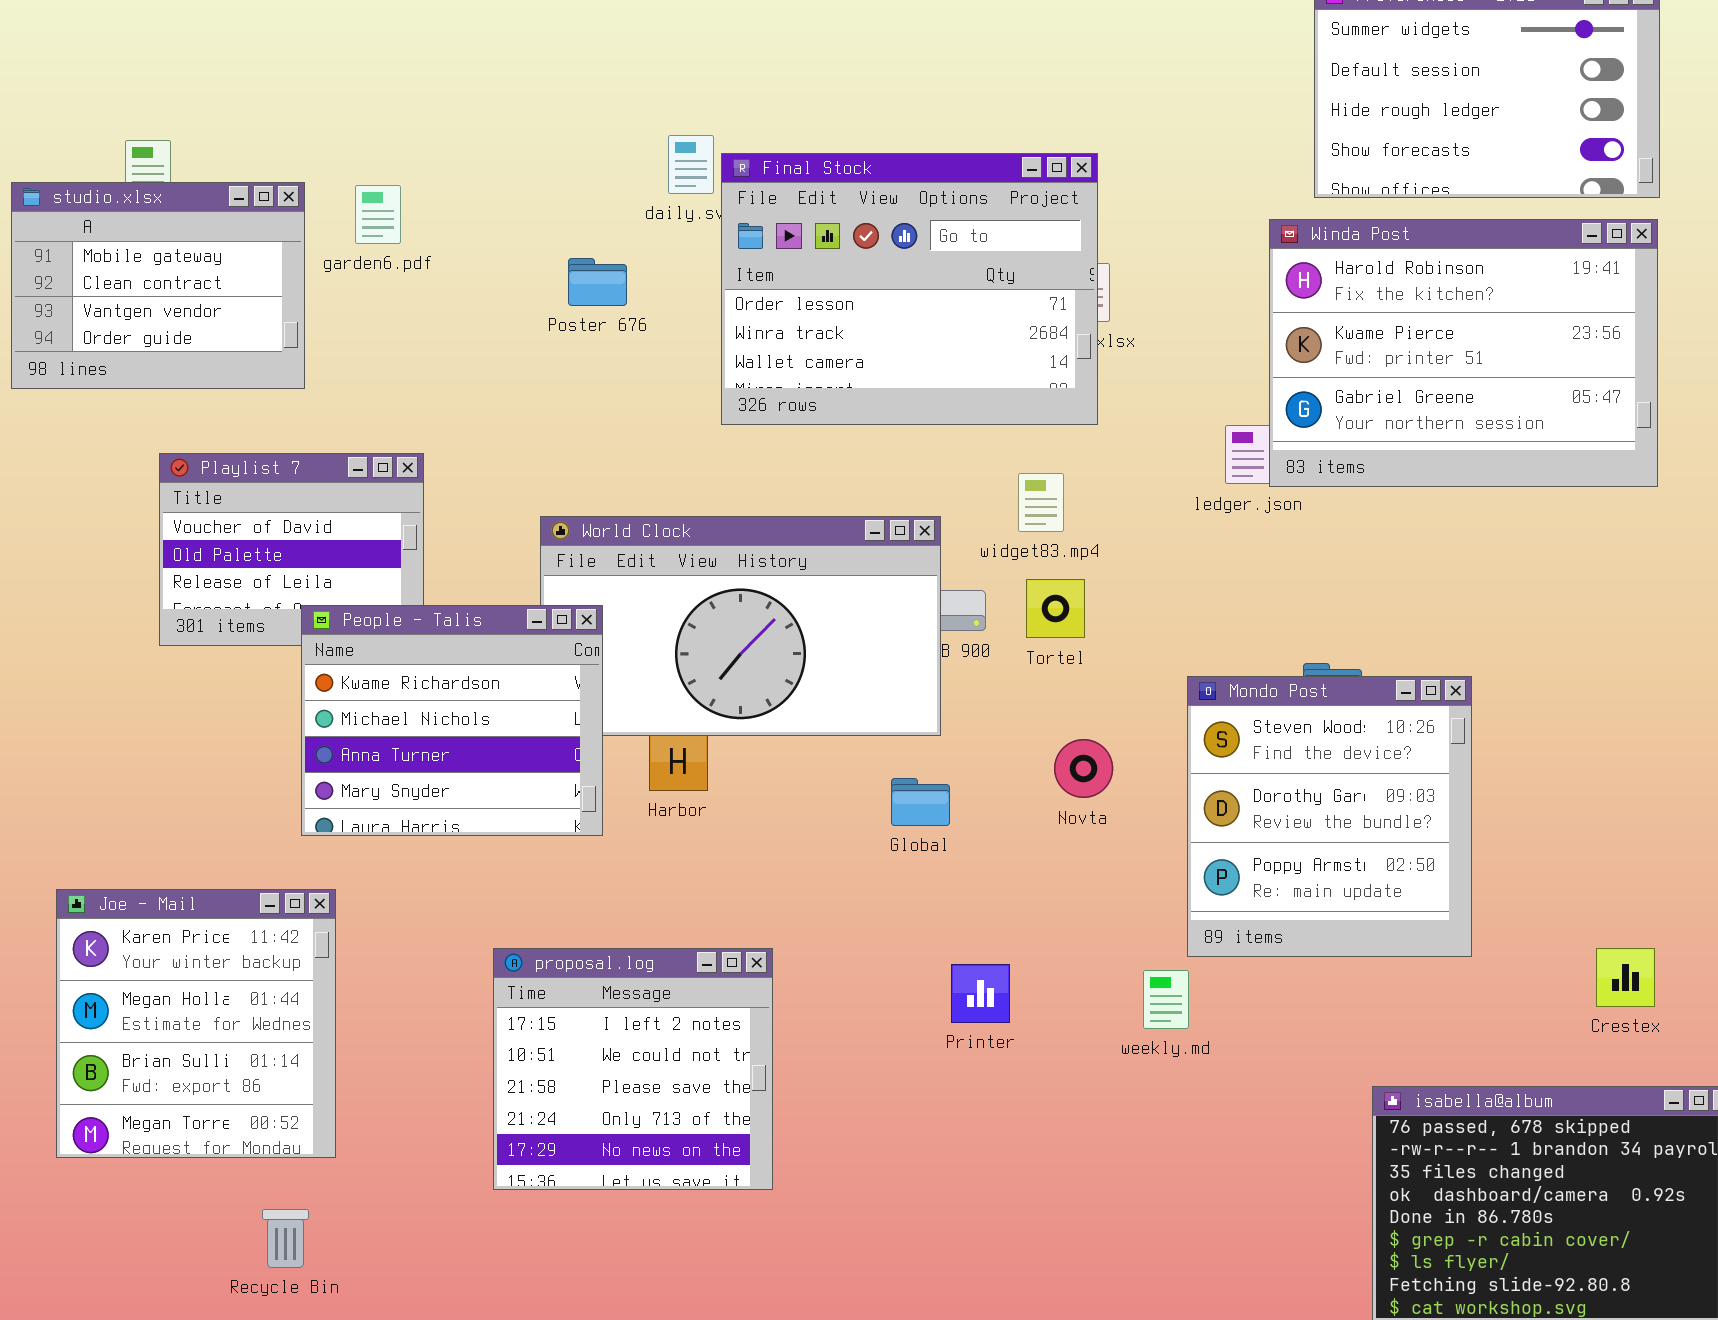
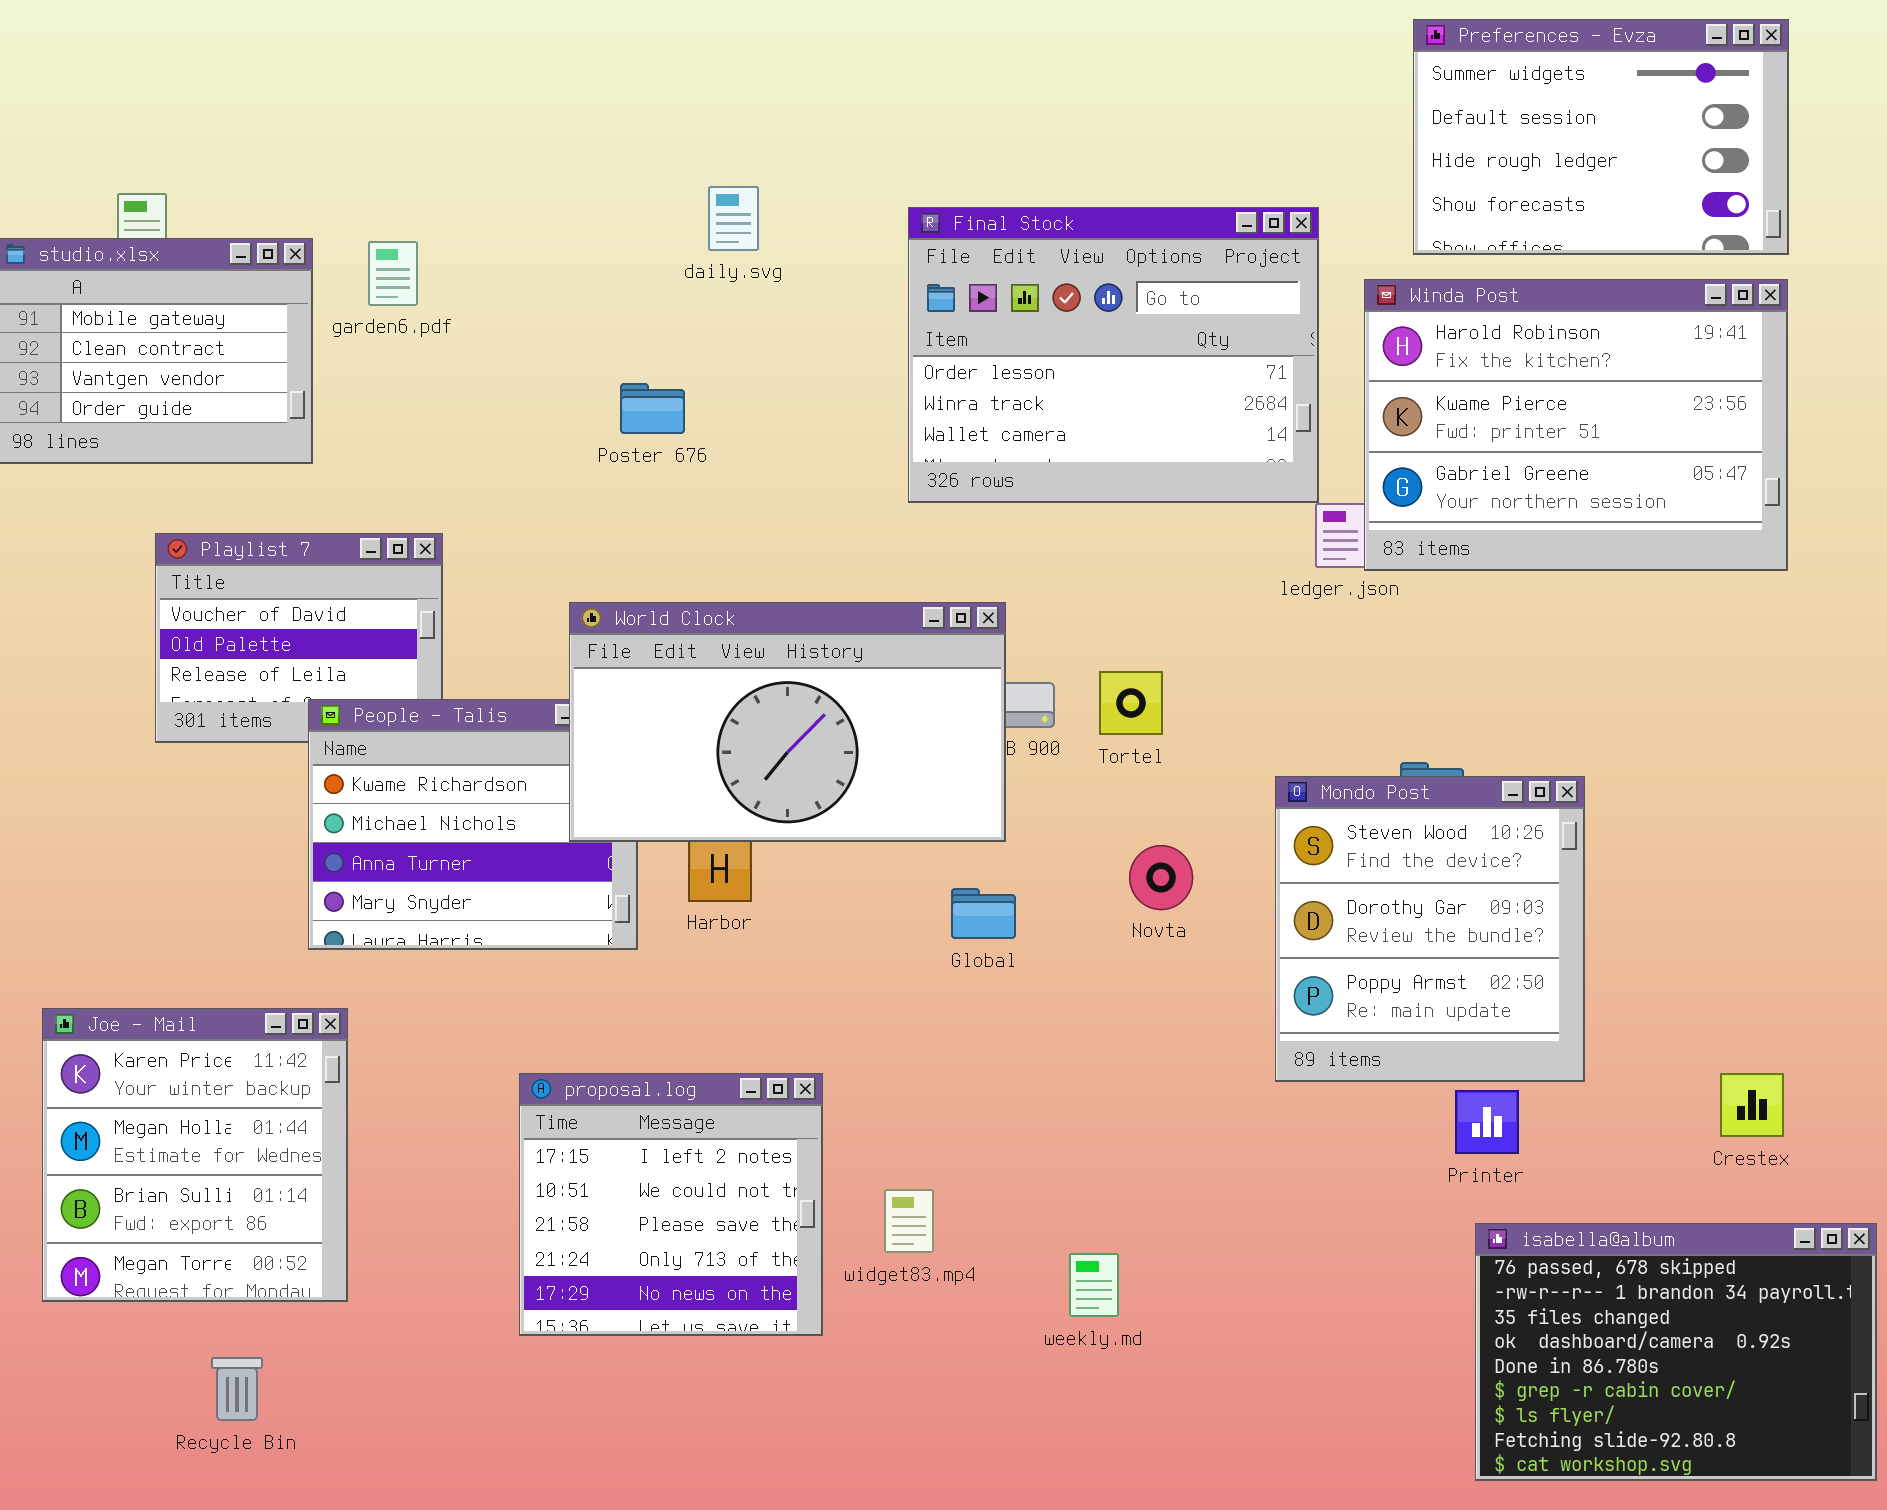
Final Stock: [721,153,1098,425] -> [908,207,1319,503], moved
Poster 676: [568,258,627,306] -> [620,383,685,434], moved
widget83.mp4: [1018,473,1064,532] -> [884,1189,934,1253], moved
World Clock: [540,516,941,736] -> [569,602,1006,842], raised
Printer: [951,964,1010,1023] -> [1455,1090,1519,1154], moved
weekly.md: [1143,970,1189,1029] -> [1069,1253,1119,1317], moved
Recycle Bin: [262,1209,309,1268] -> [211,1357,263,1421], moved

